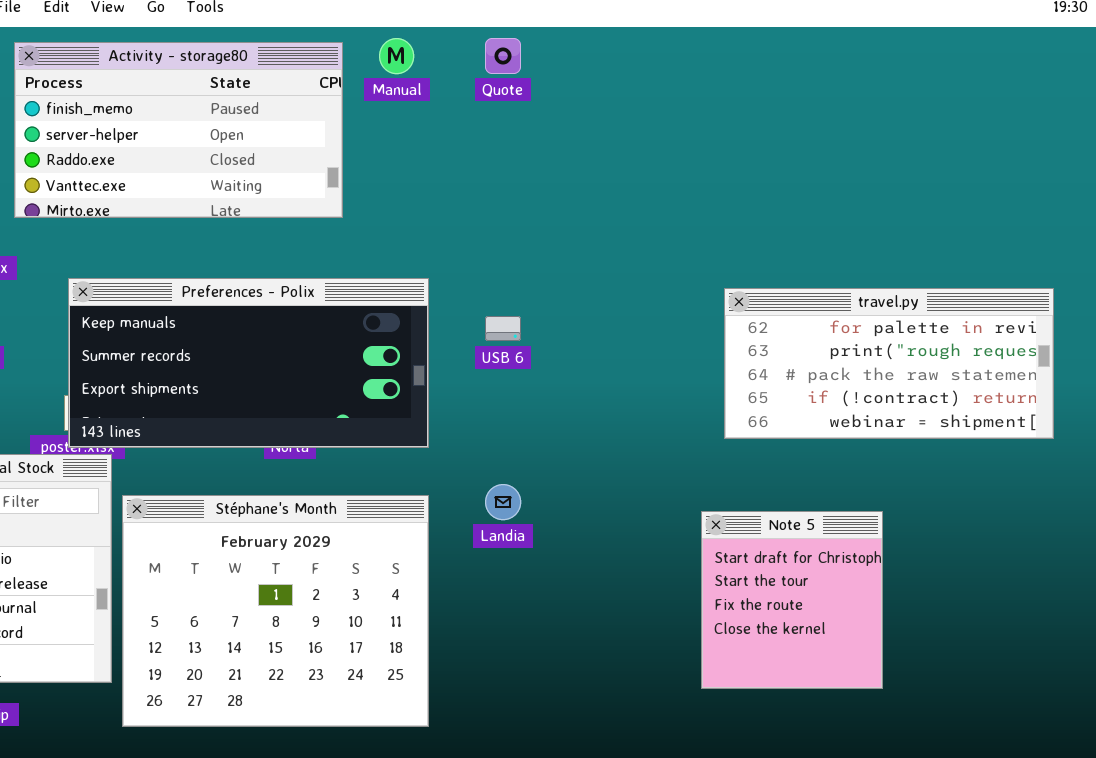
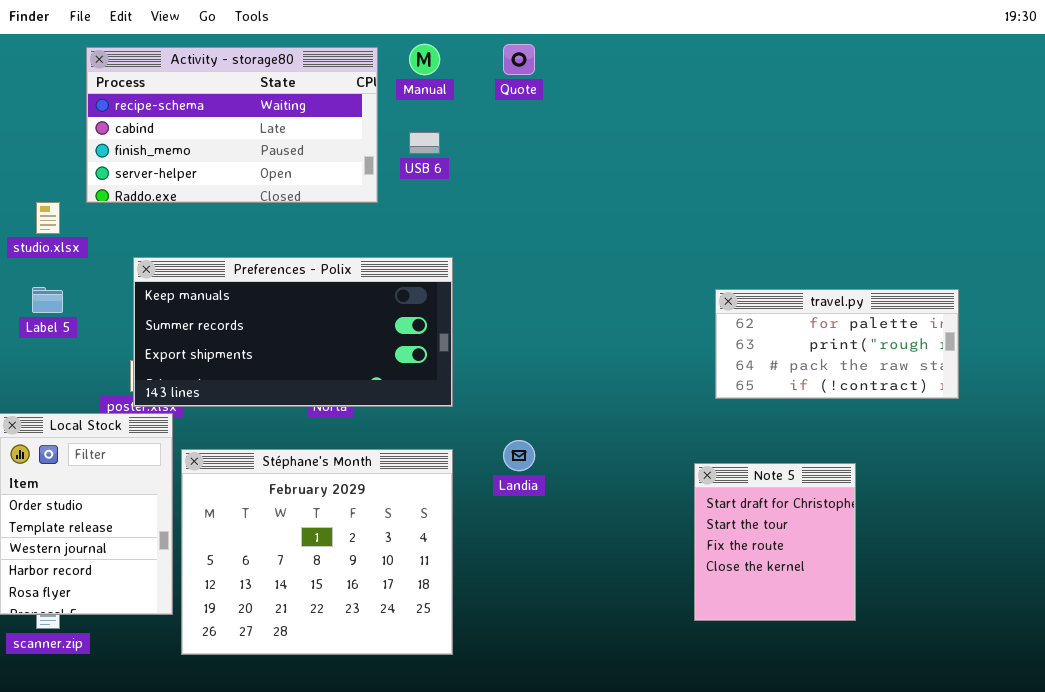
Activity - storage80: [14,42,343,218] -> [86,47,378,203], scrolled up 2 rows
travel.py: [724,288,1054,439] -> [715,289,959,399], resized
USB 6: [485,316,521,341] -> [409,132,440,154], moved

